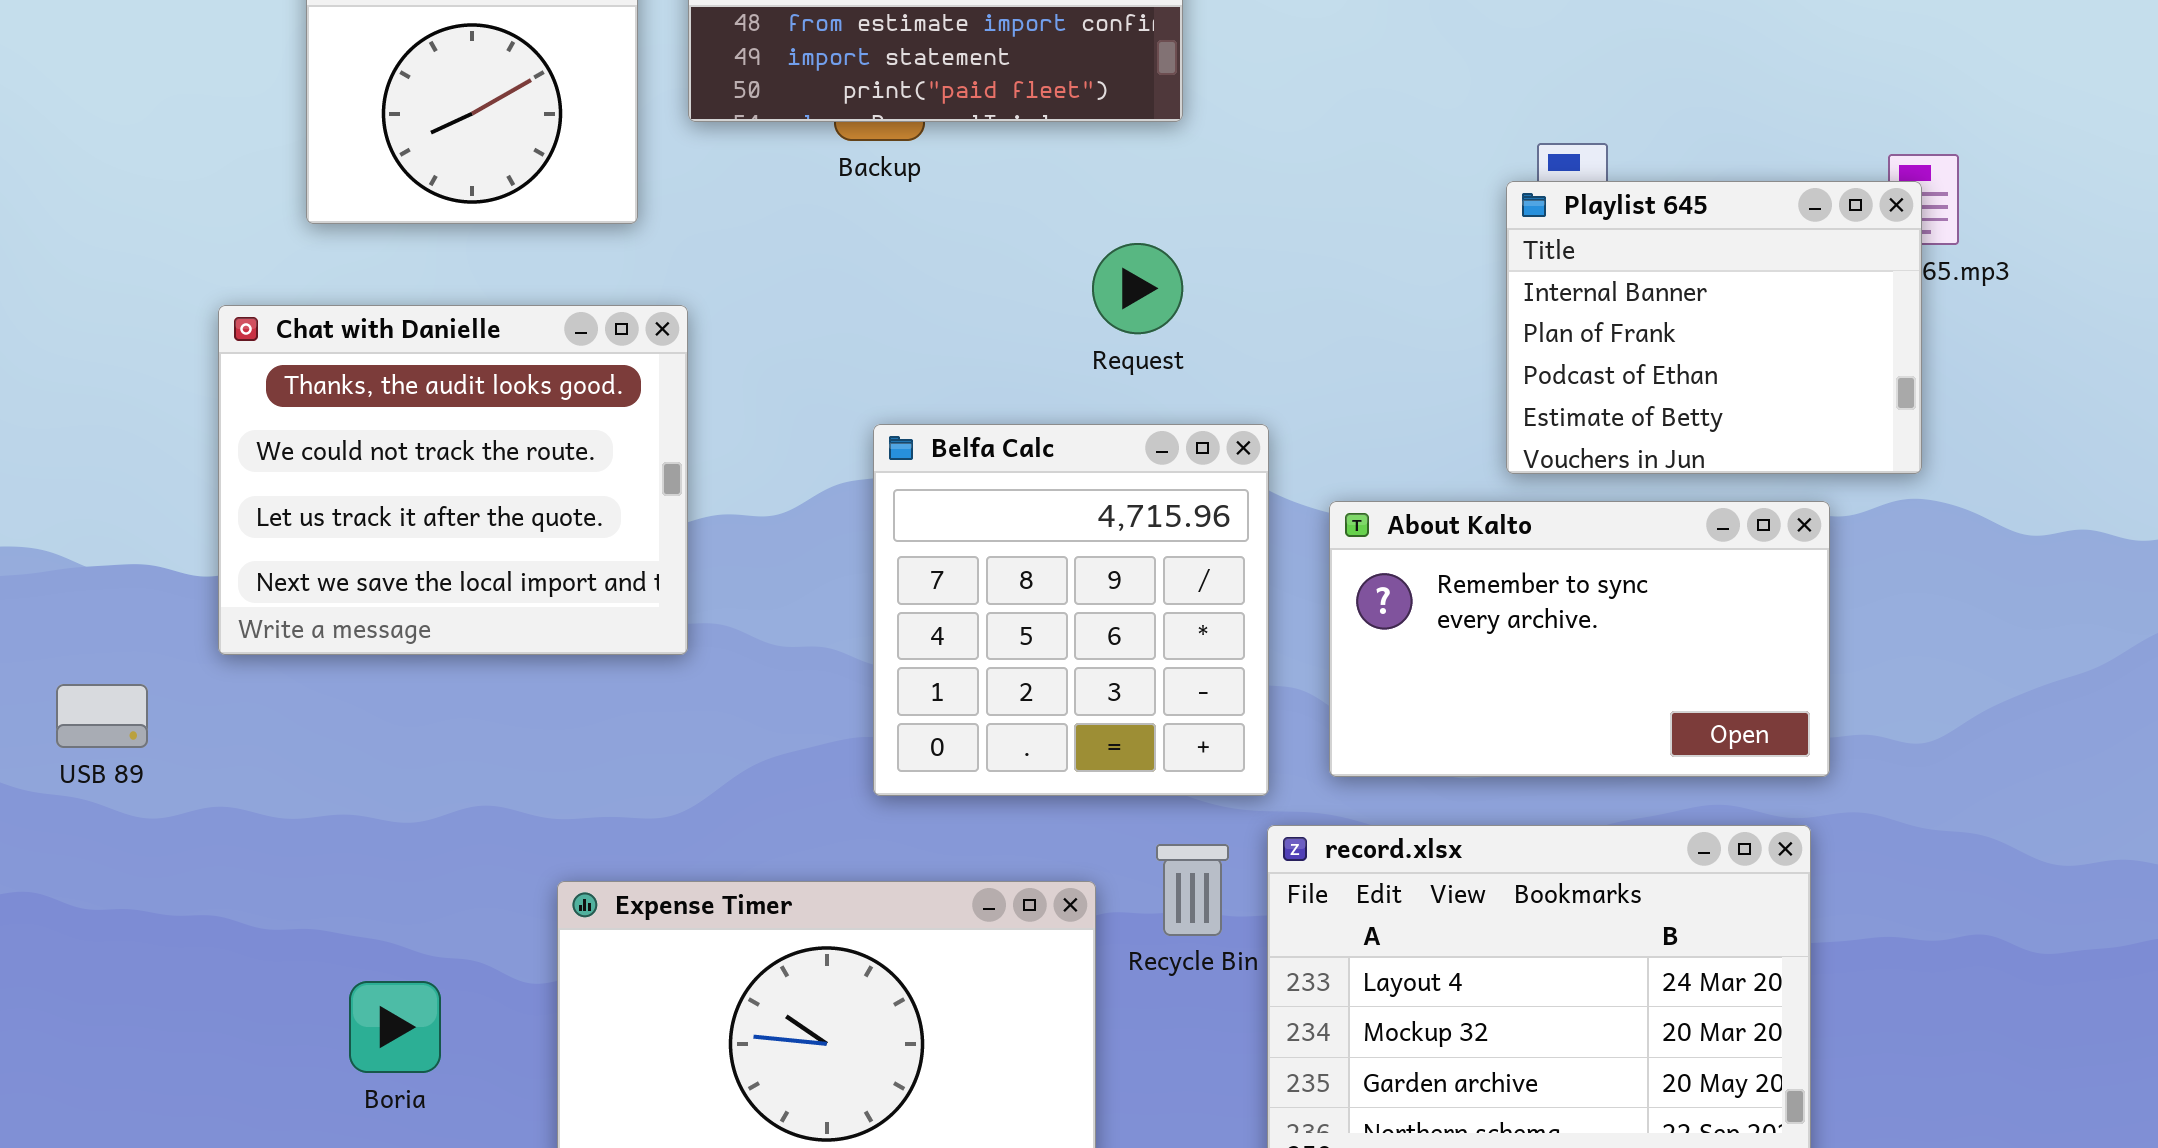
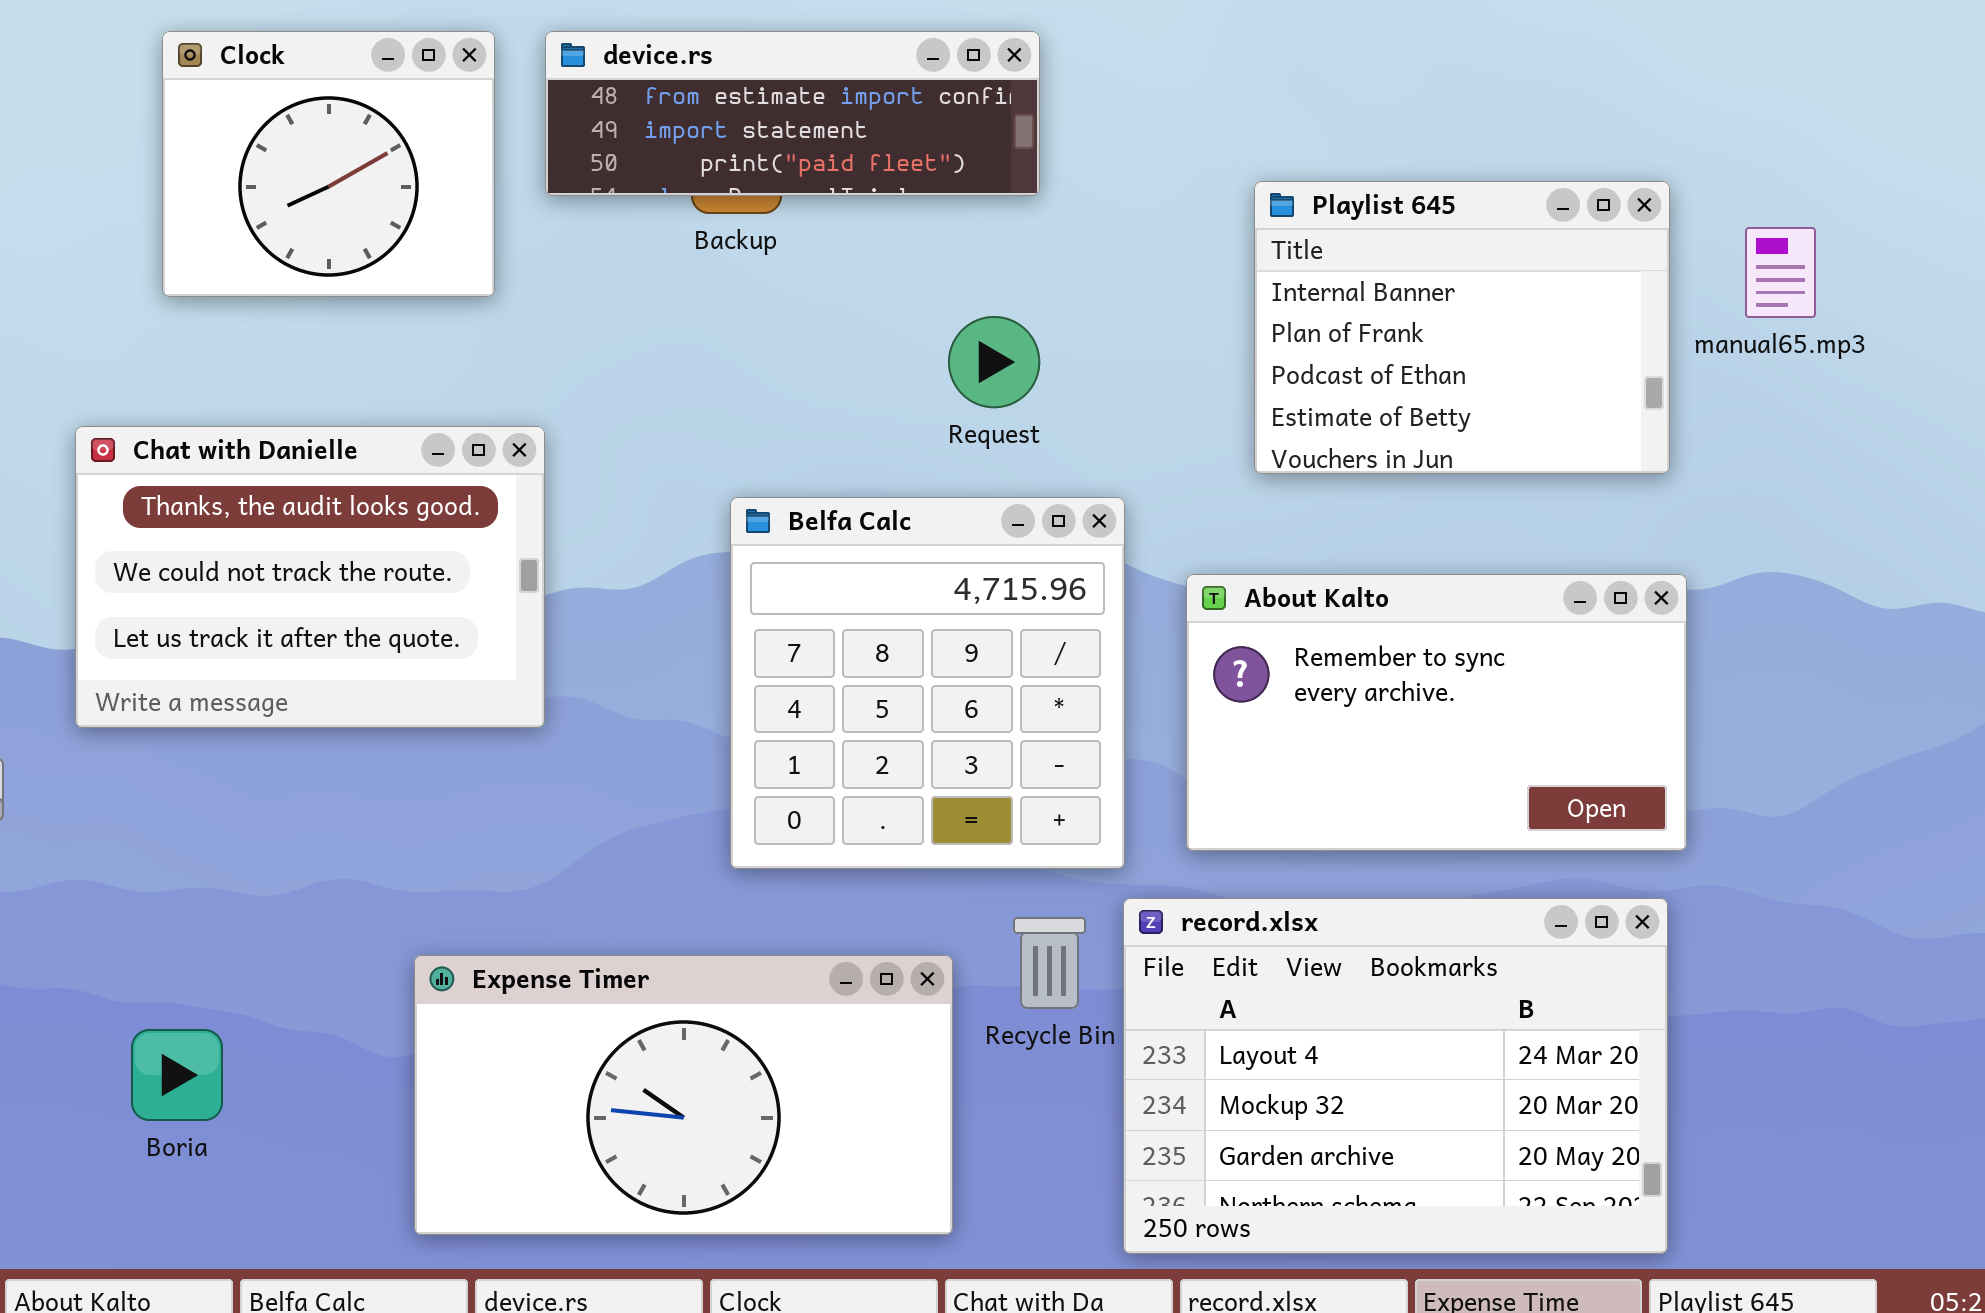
Playlist 645: [1506,181,1922,474] -> [1254,181,1670,474], moved
Chat with Danielle: [218,305,688,655] -> [75,426,545,728], resized
Boria: [349,981,441,1073] -> [131,1029,223,1121], moved

